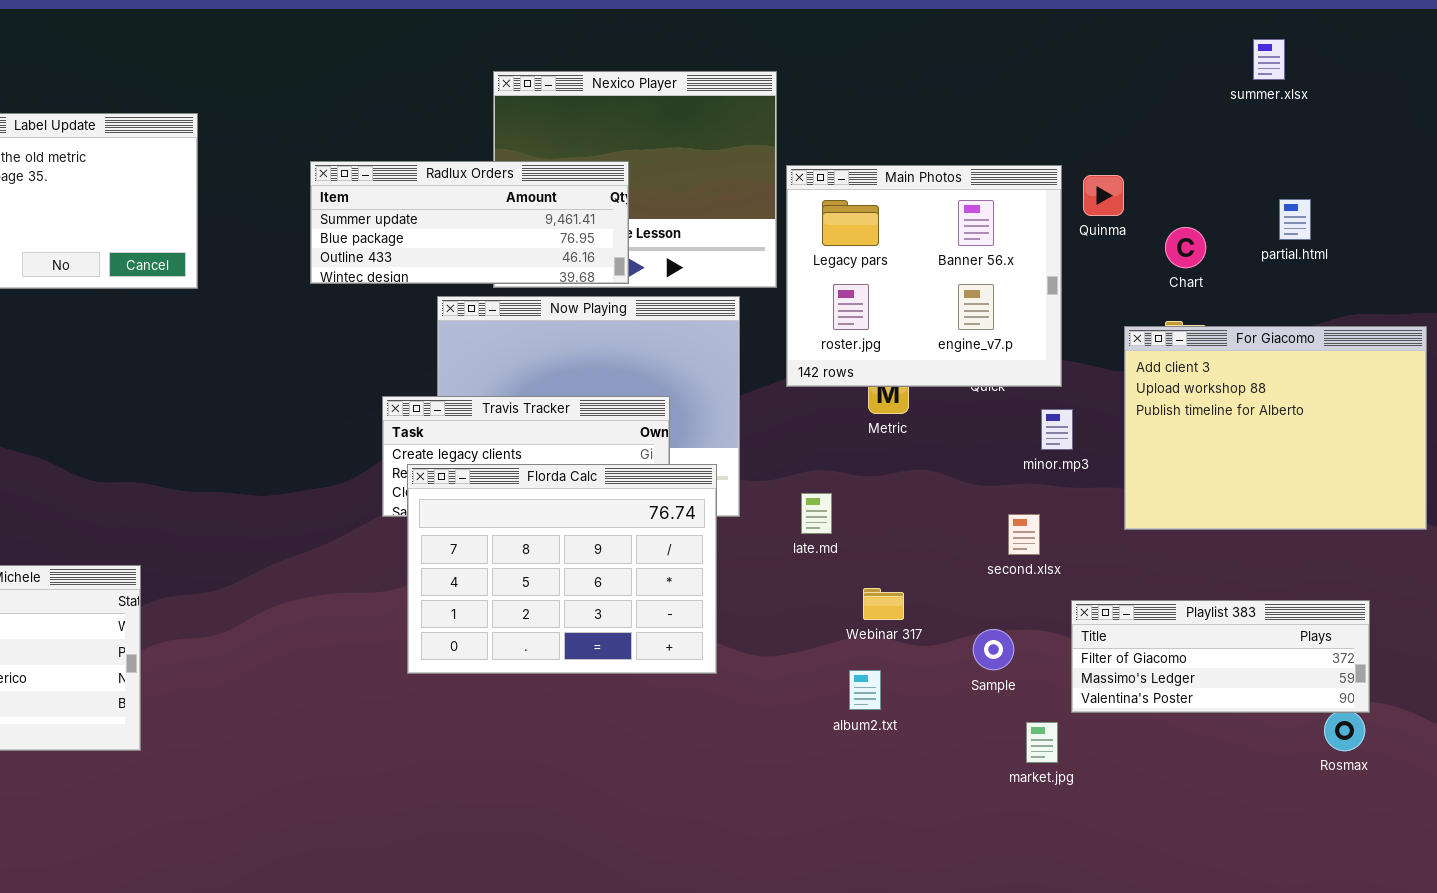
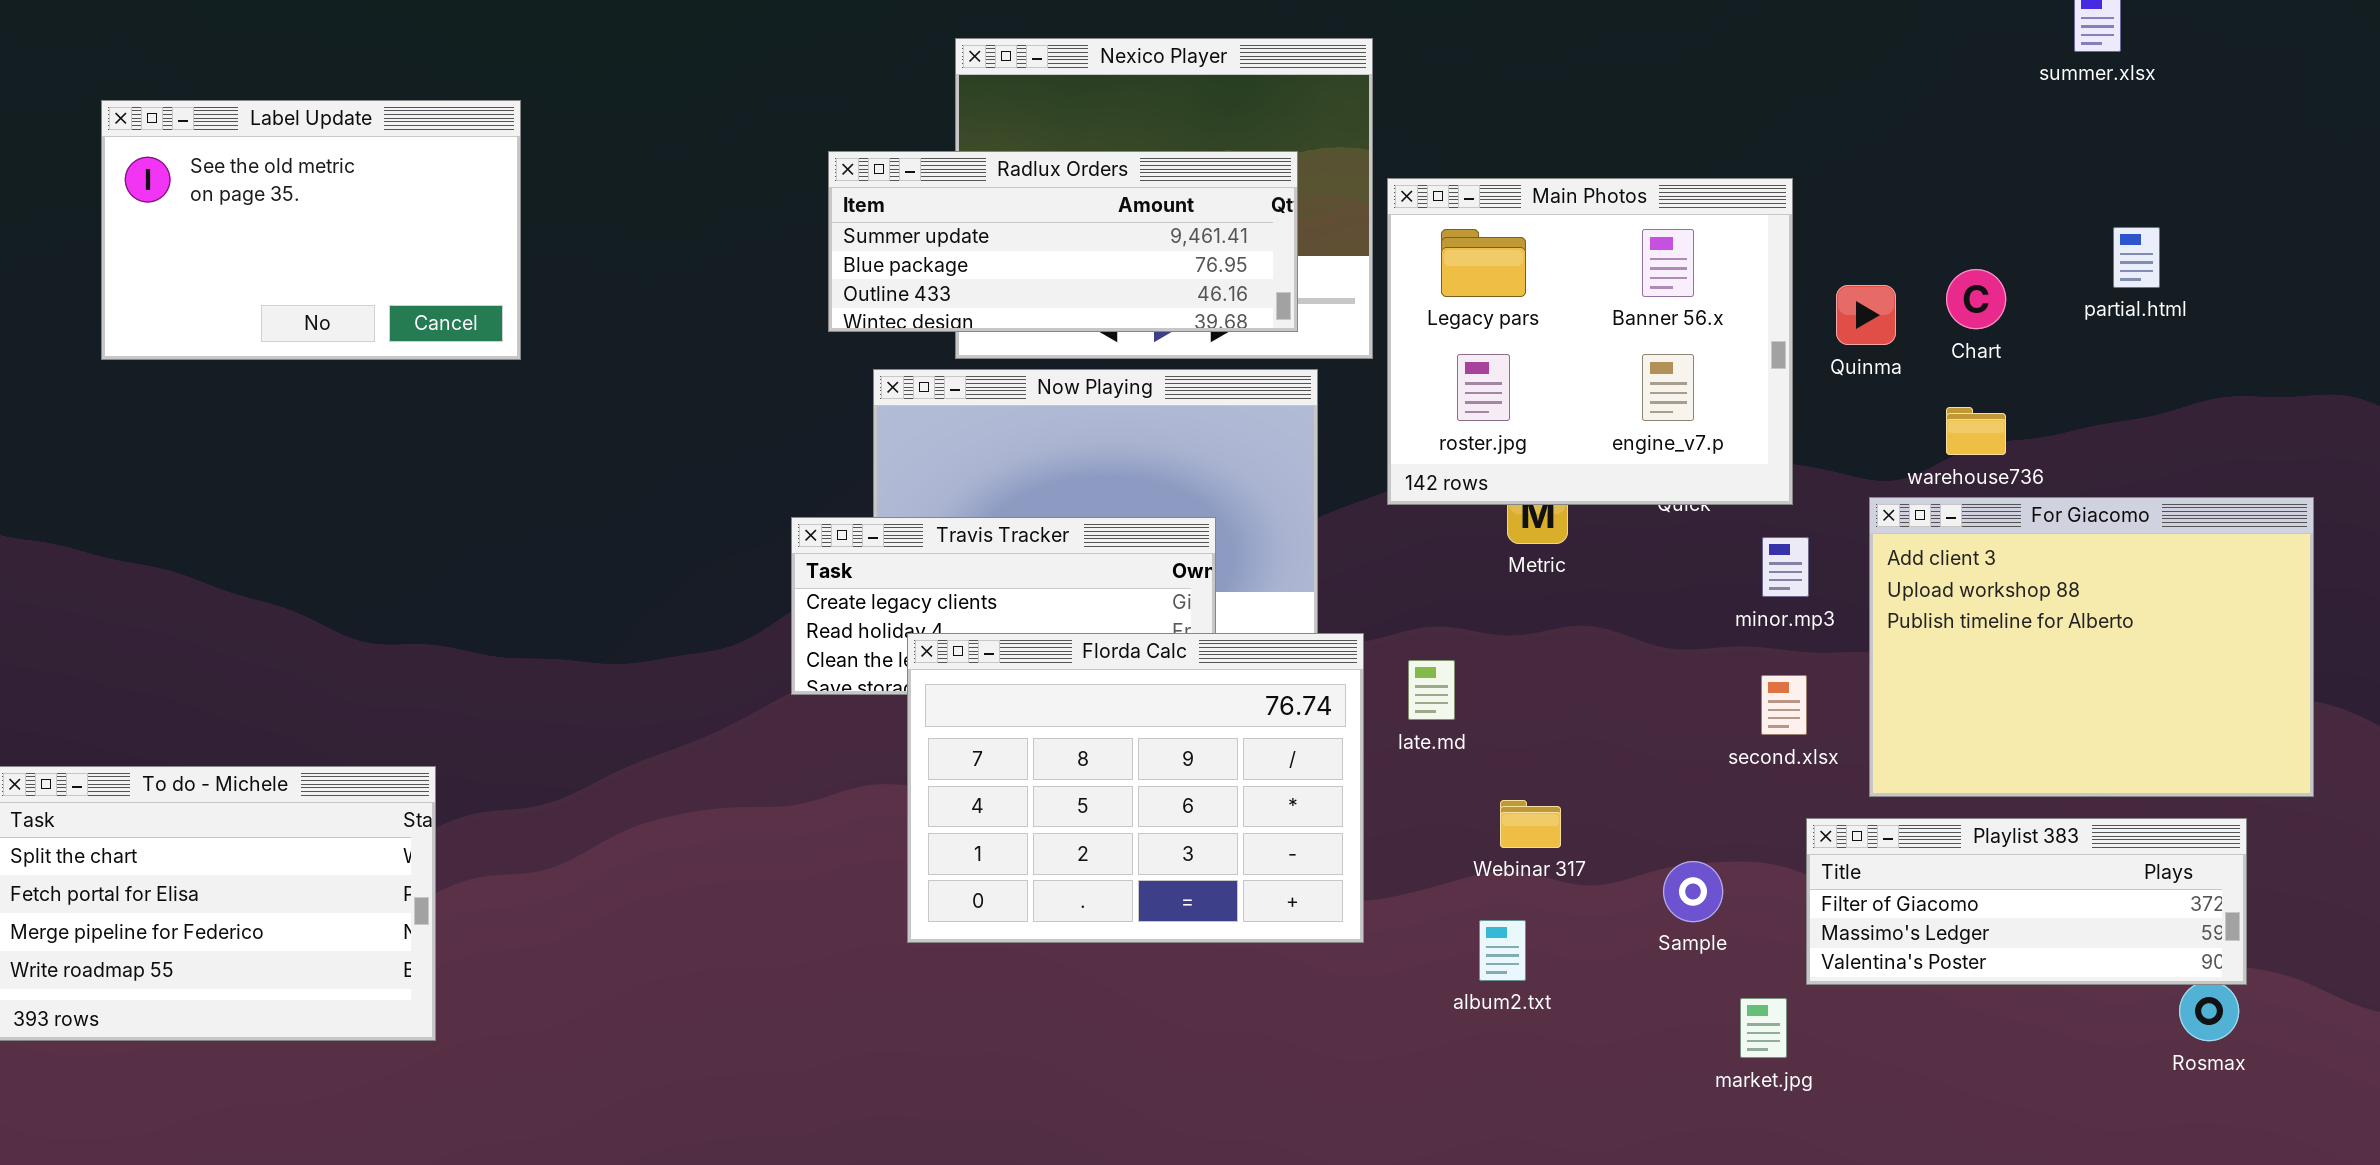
Radlux Orders: [310,161,629,284] -> [828,151,1298,332], moved
Quinma: [1083,175,1124,216] -> [1836,285,1896,345], moved
For Giacomo: [1124,326,1427,530] -> [1869,497,2314,797], moved
Florda Calc: [407,464,717,674] -> [907,633,1364,943], moved
second.xlsx: [1008,514,1040,555] -> [1761,675,1807,735], moved

